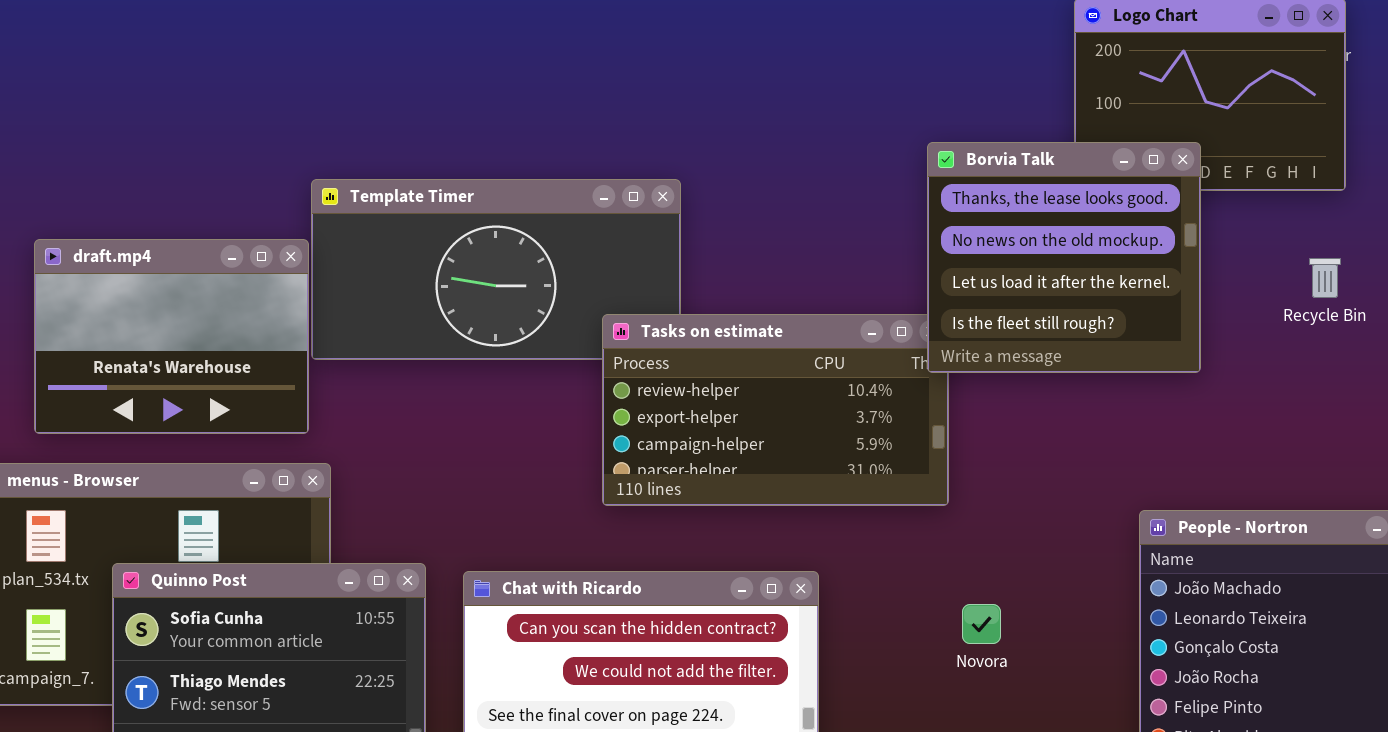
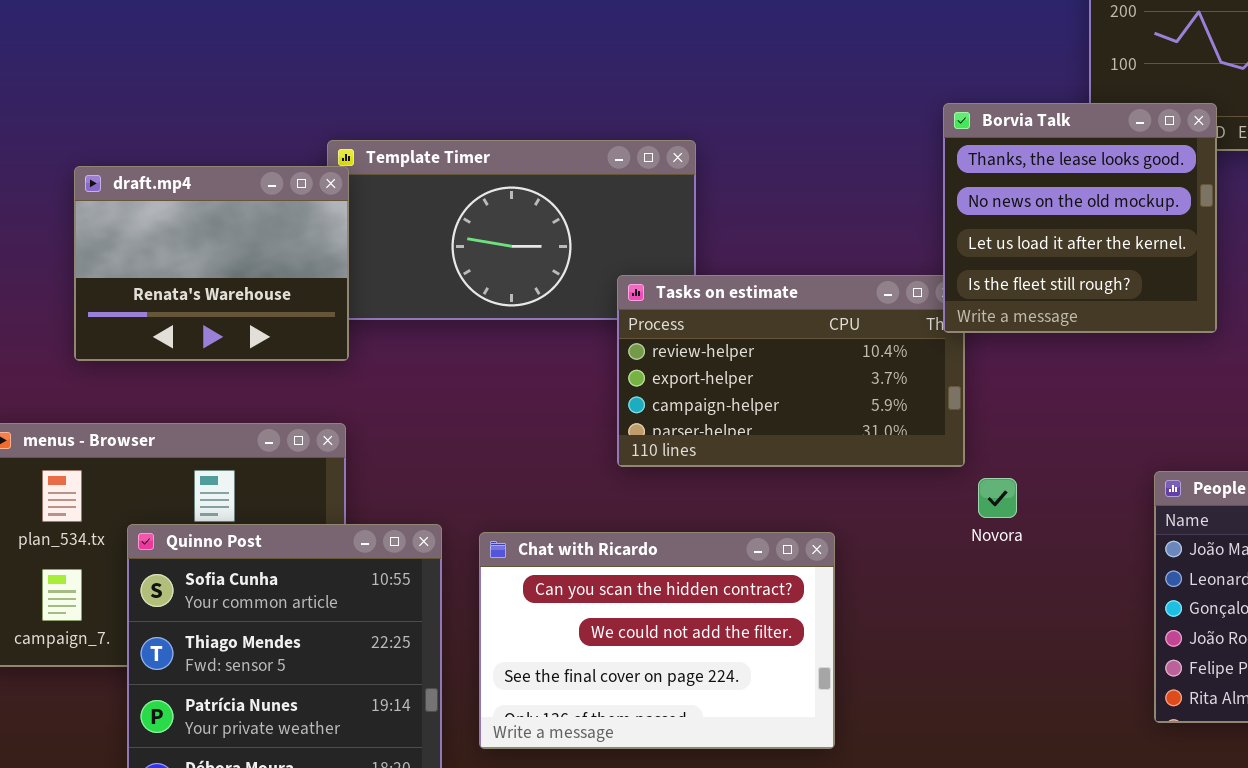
draft.mp4: [34,239,309,434] -> [74,166,349,361], moved
Novora: [962,604,1001,644] -> [978,478,1017,518], moved

